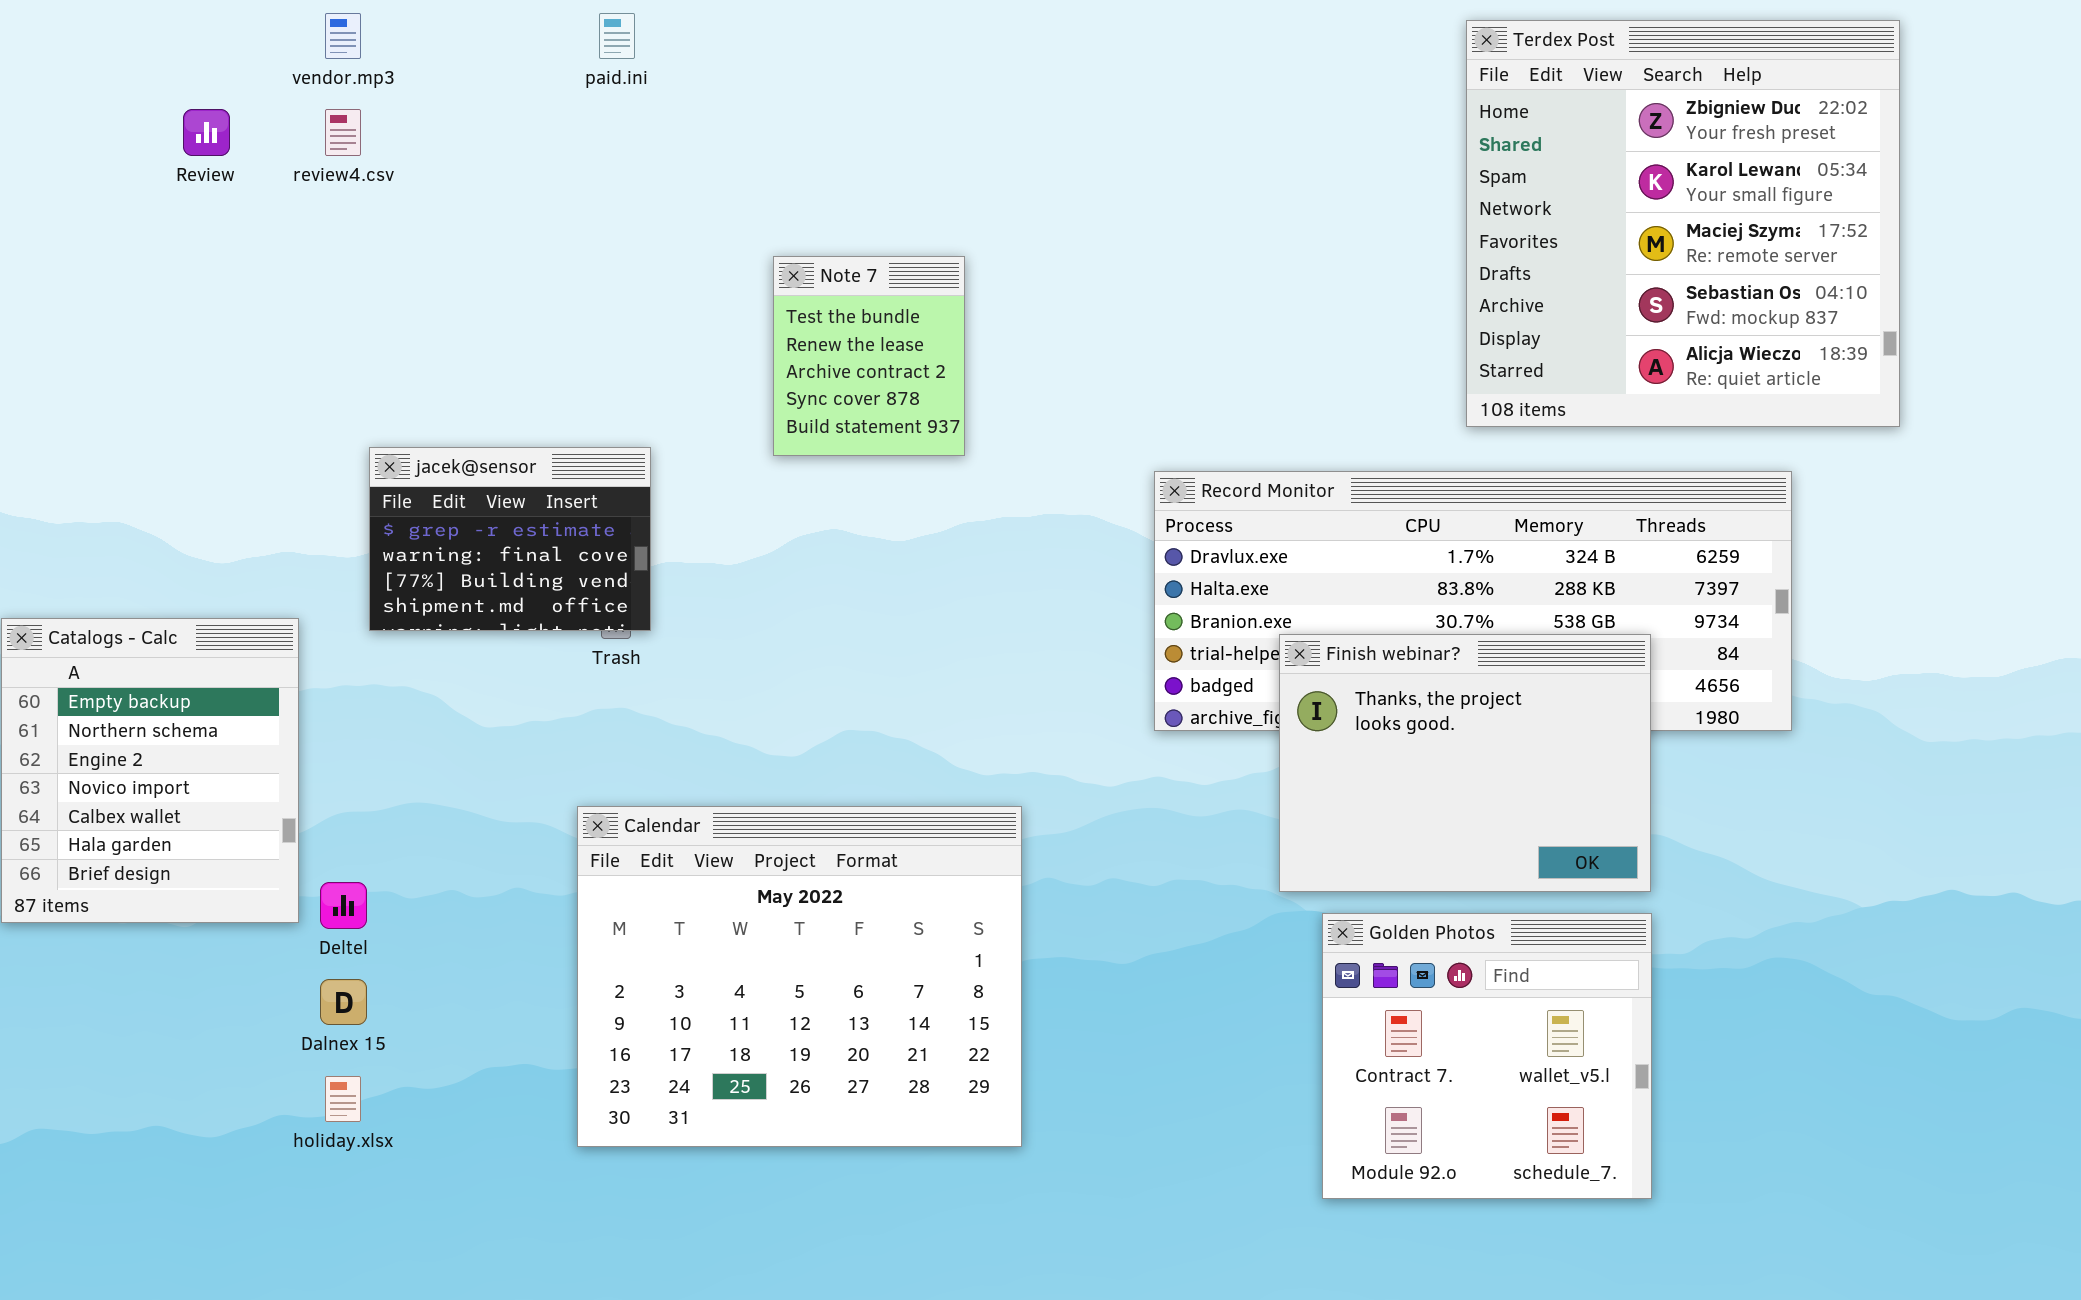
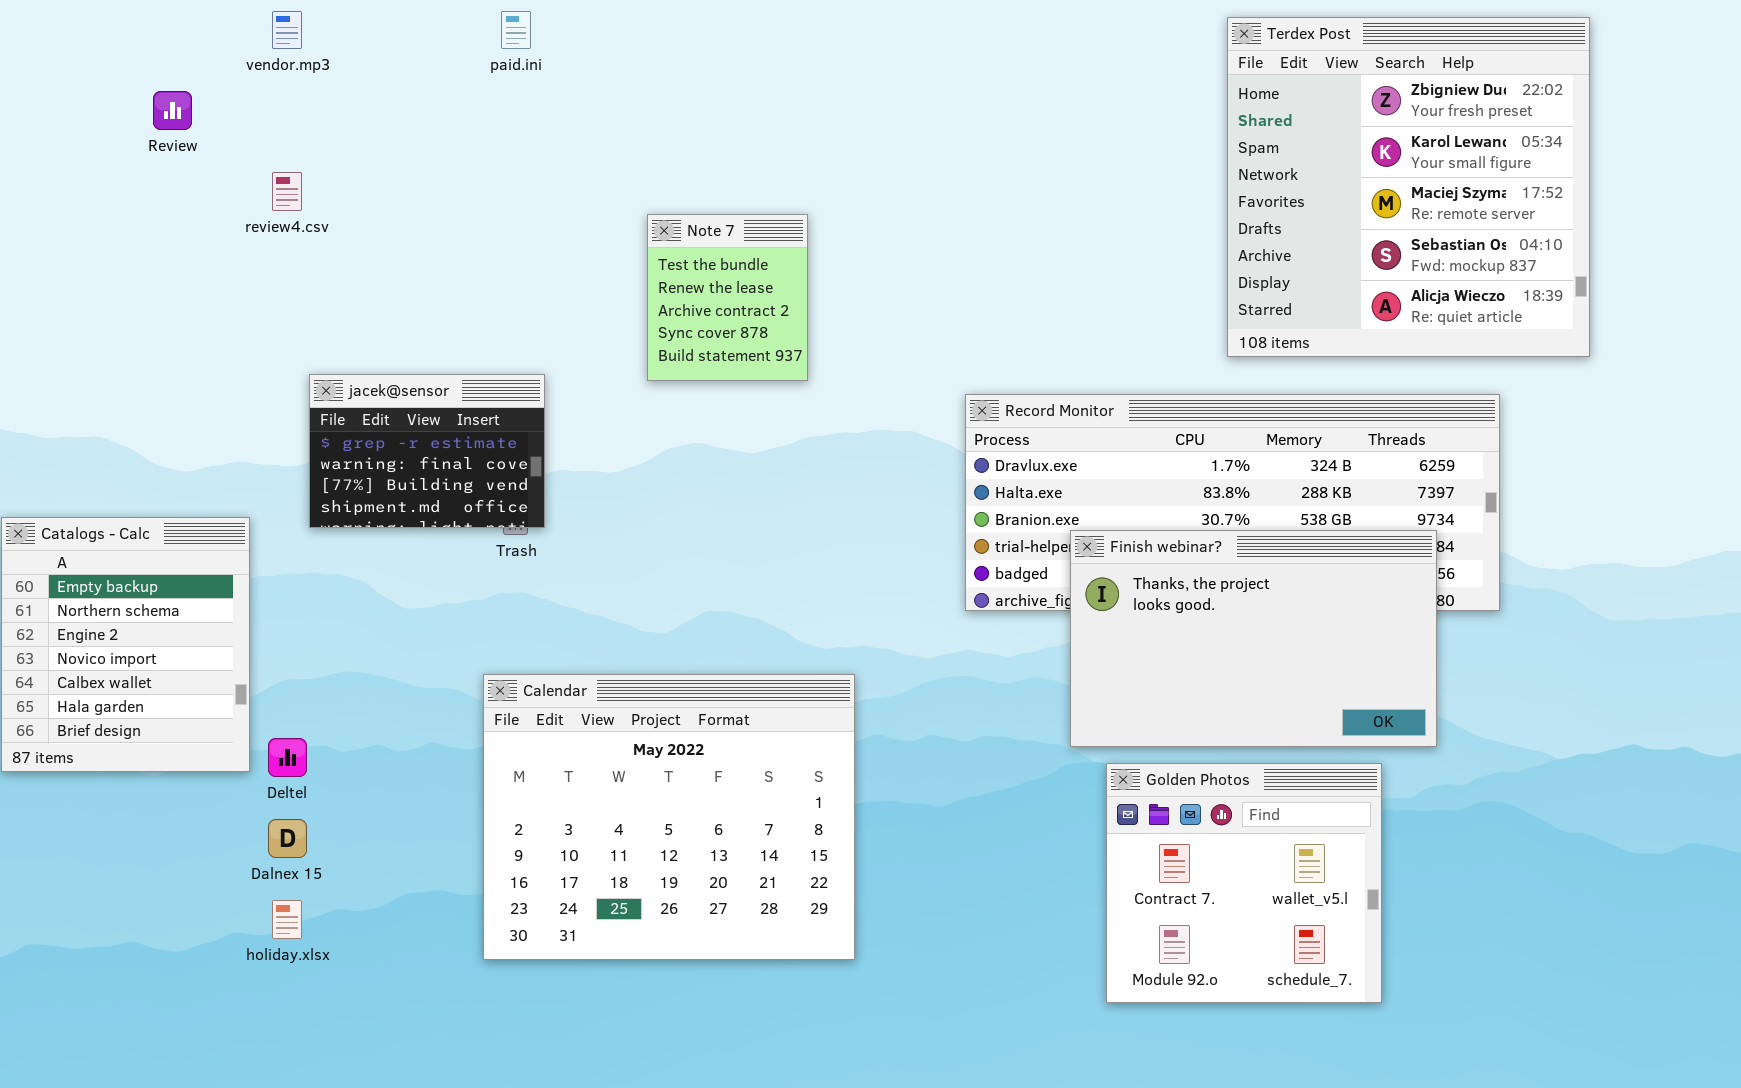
review4.csv: [325,109,361,156] -> [272,172,302,211], moved
Finish webinar?: [1279,634,1651,892] -> [1070,530,1437,747], resized

